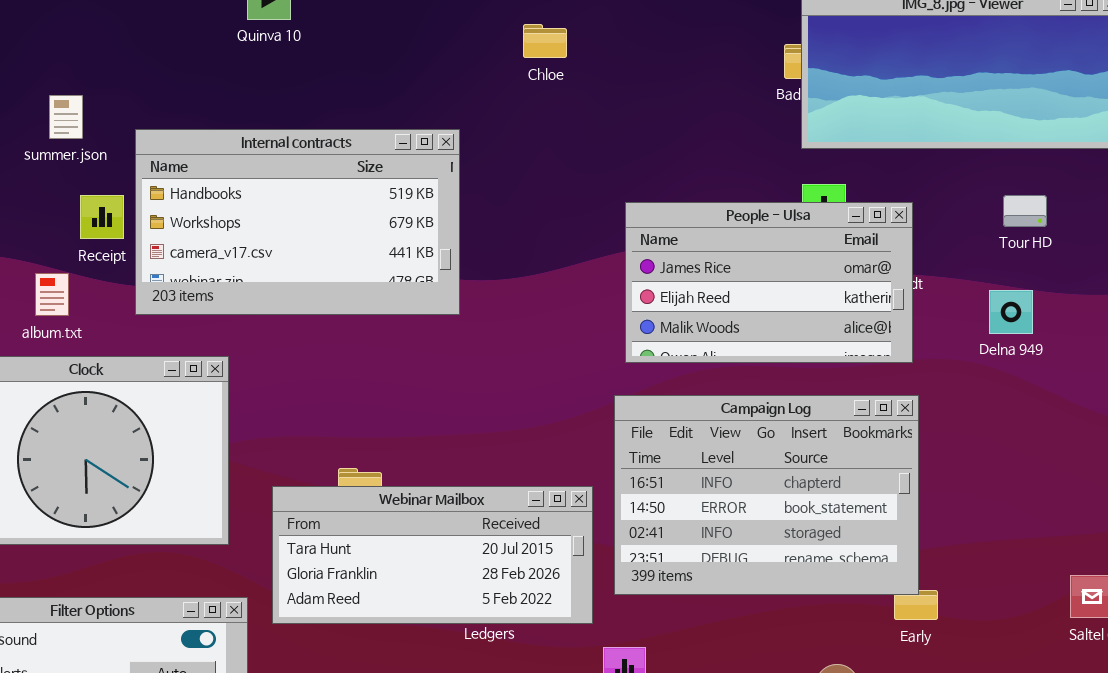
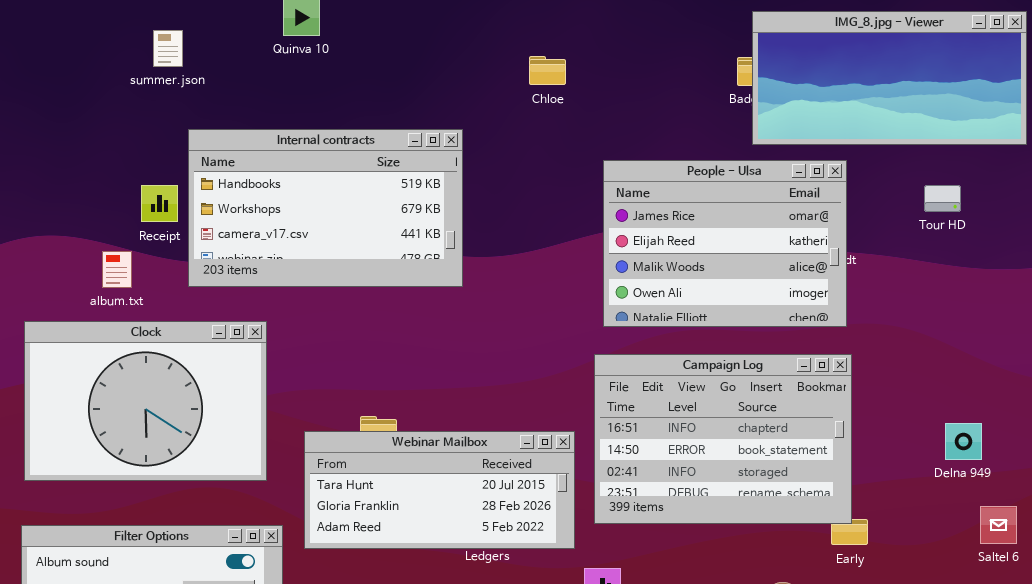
Chloe: [523,24,567,58] -> [529,56,566,85], moved
summer.json: [49,95,83,139] -> [153,30,183,67], moved
People - Ulsa: [625,202,913,363] -> [603,160,847,327], resized
Delna 949: [989,290,1033,334] -> [945,423,982,460], moved

